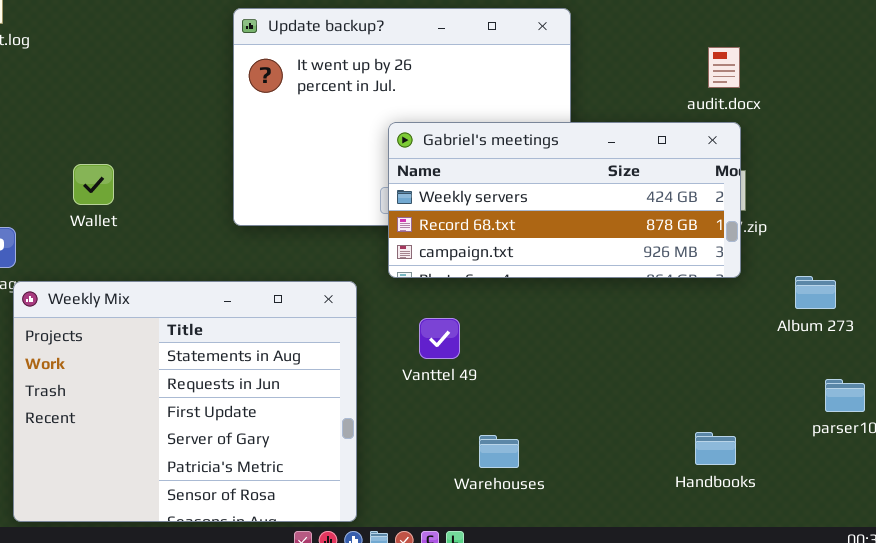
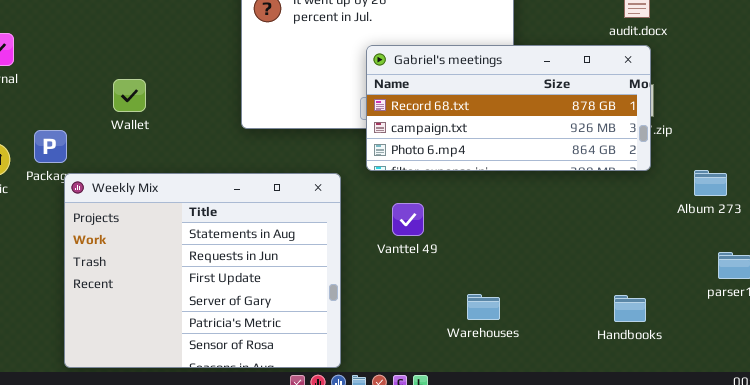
Gabriel's meetings: [388,122,741,278] -> [366,45,651,171], scrolled down 1 row
Warehouses: [479,435,519,468] -> [467,294,500,320], moved

